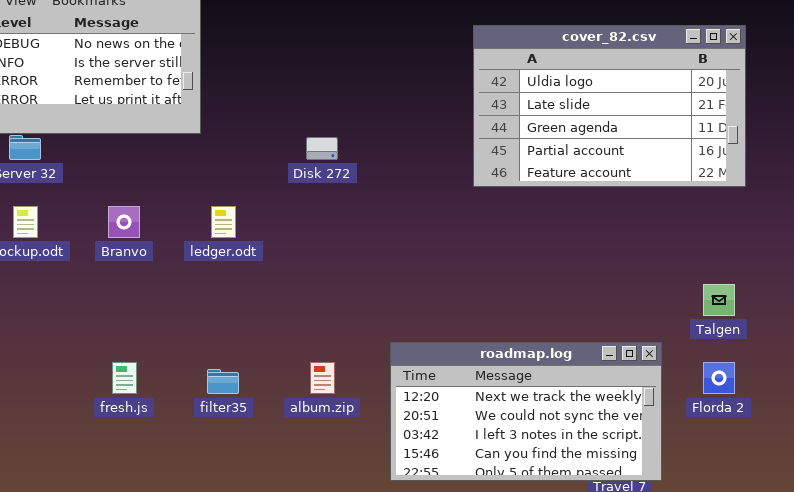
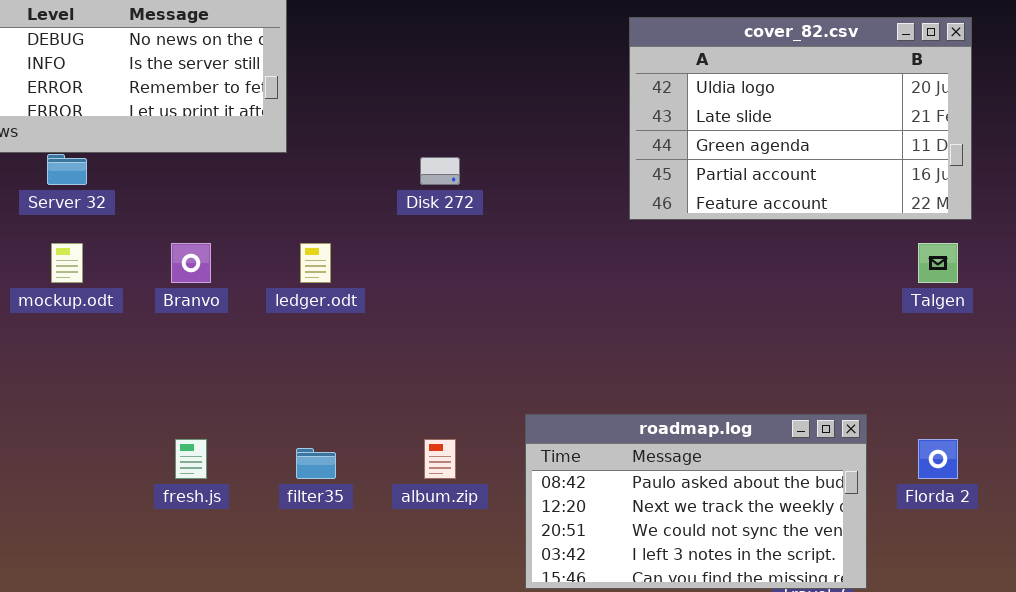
Talgen: [703,284,735,316] -> [918,243,958,283], moved
roadmap.log: [390,342,662,481] -> [525,414,867,589], scrolled up 1 row

